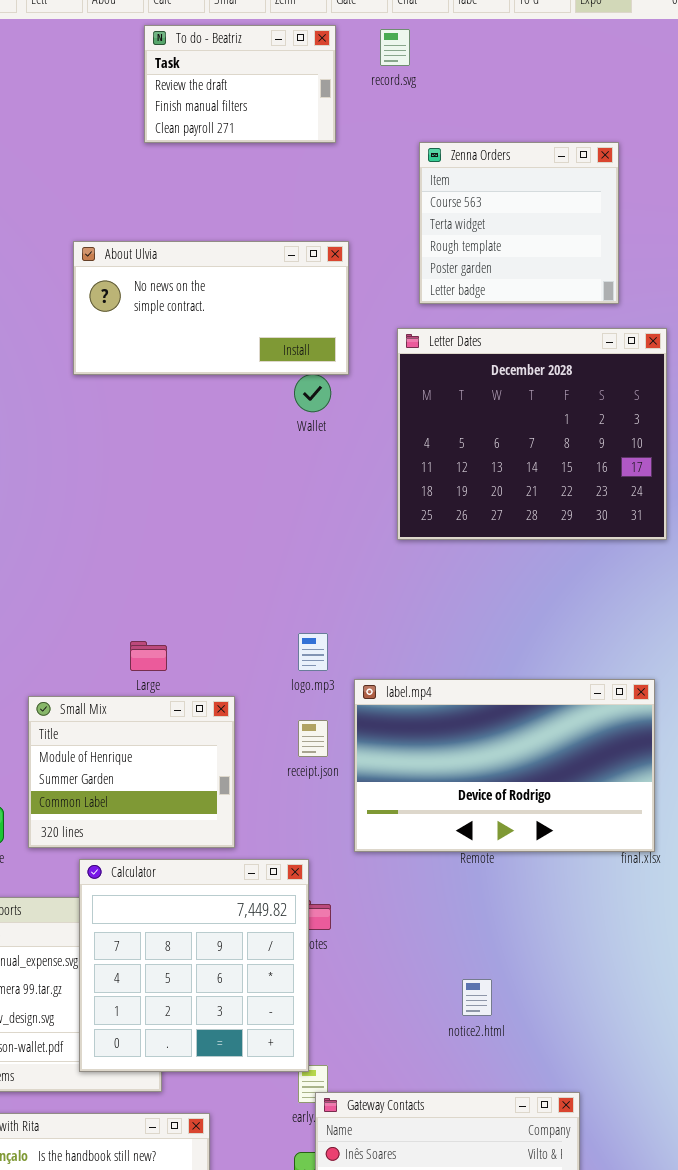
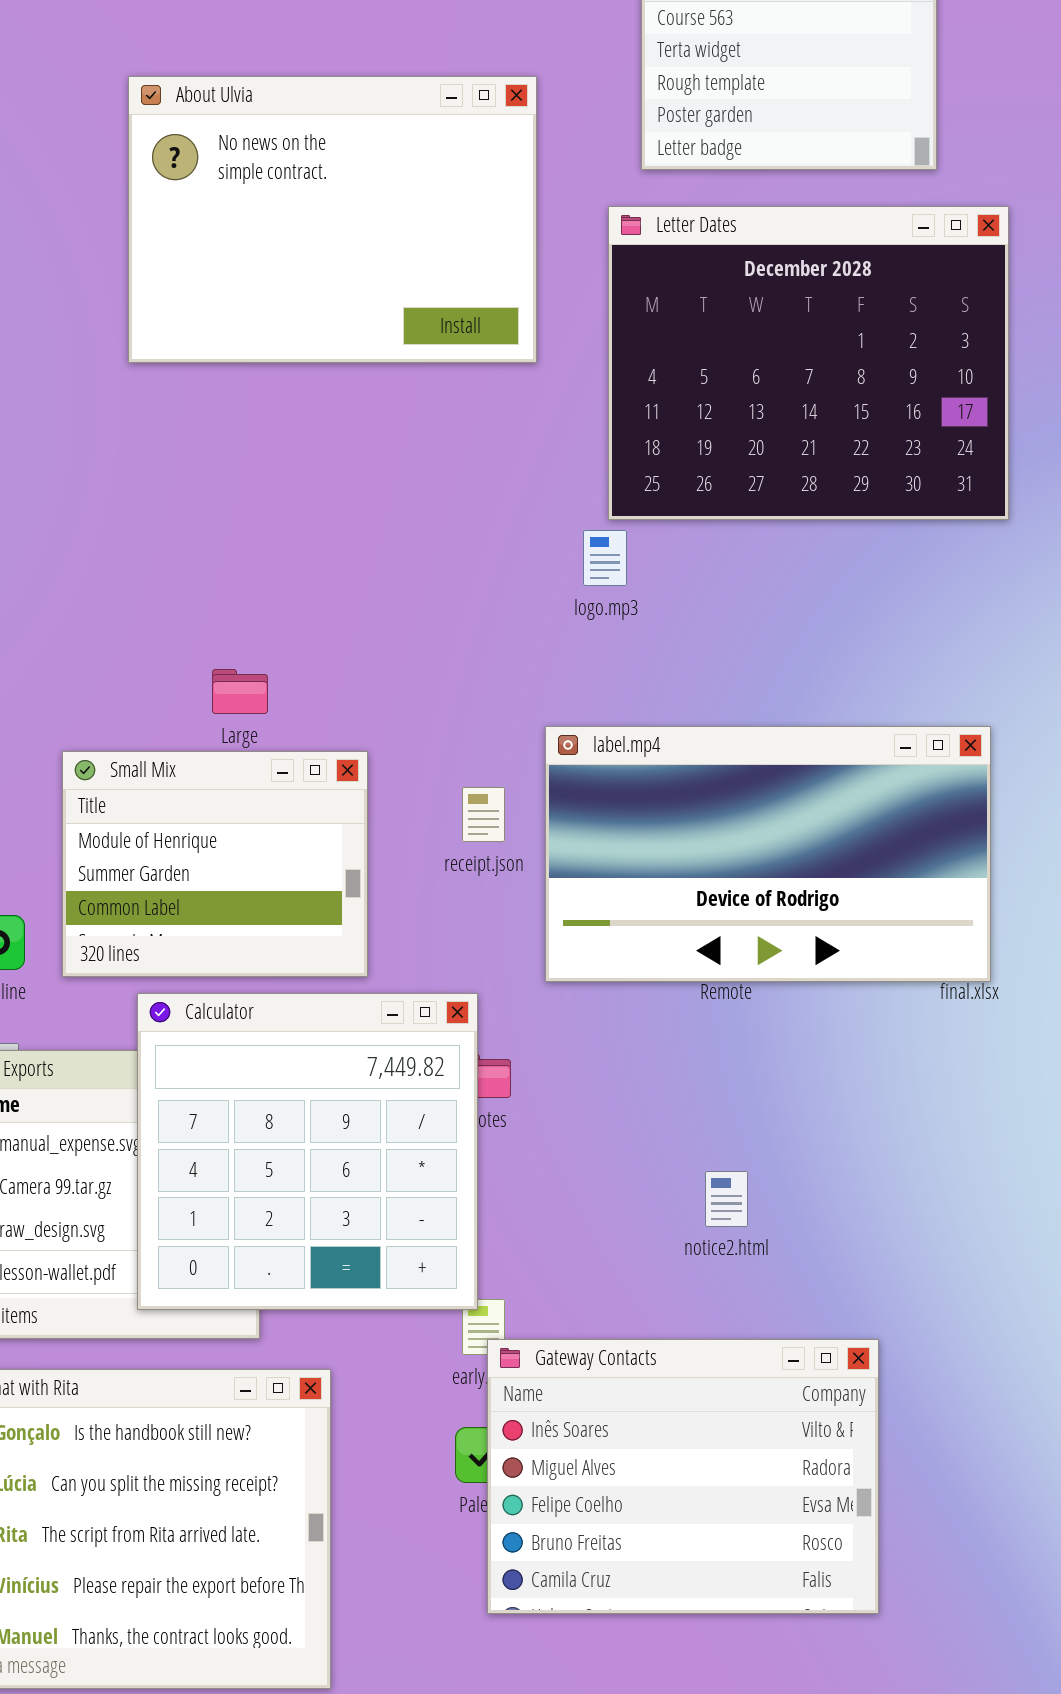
About Ulvia: [73,241,349,375] -> [128,76,537,363], resized
logo.mp3: [298,633,328,671] -> [583,530,627,586], moved

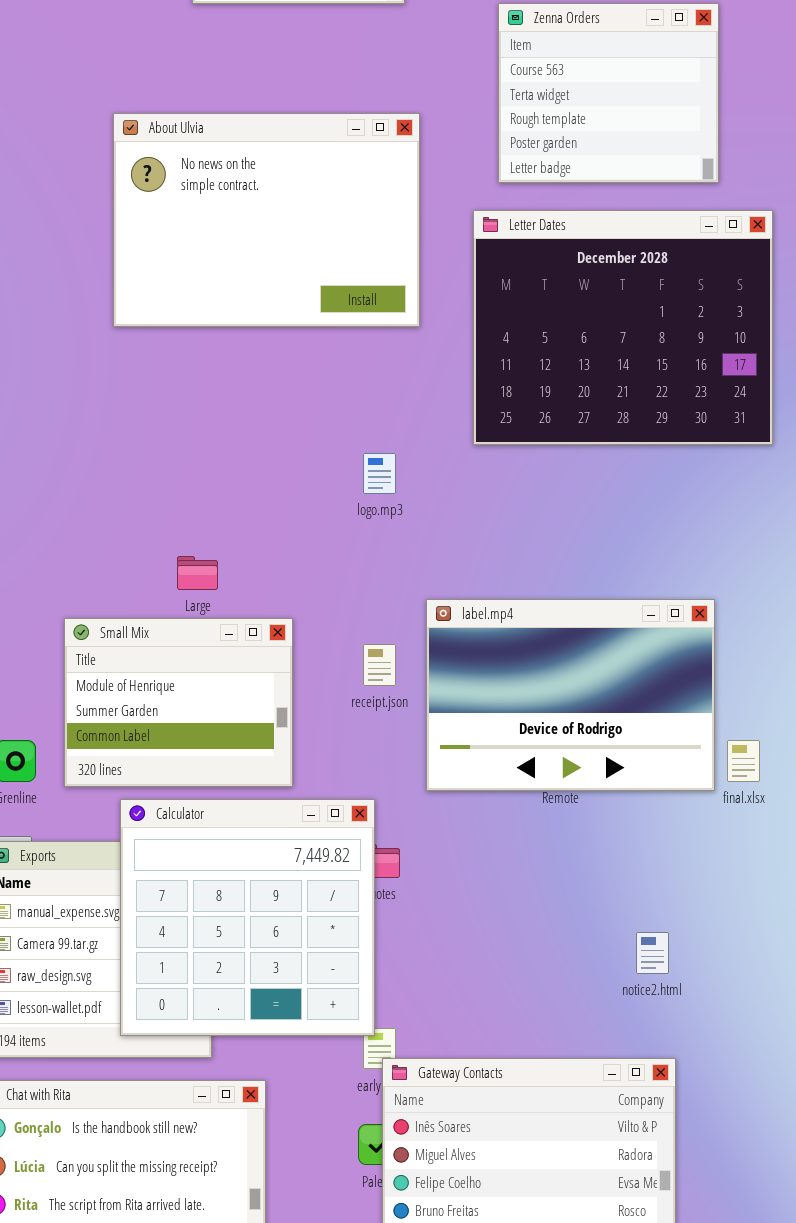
logo.mp3: [583,530,627,586] -> [363,453,396,494], moved
label.mp4: [545,726,991,982] -> [426,599,715,791], resized
notice2.html: [705,1171,748,1227] -> [636,932,669,974], moved

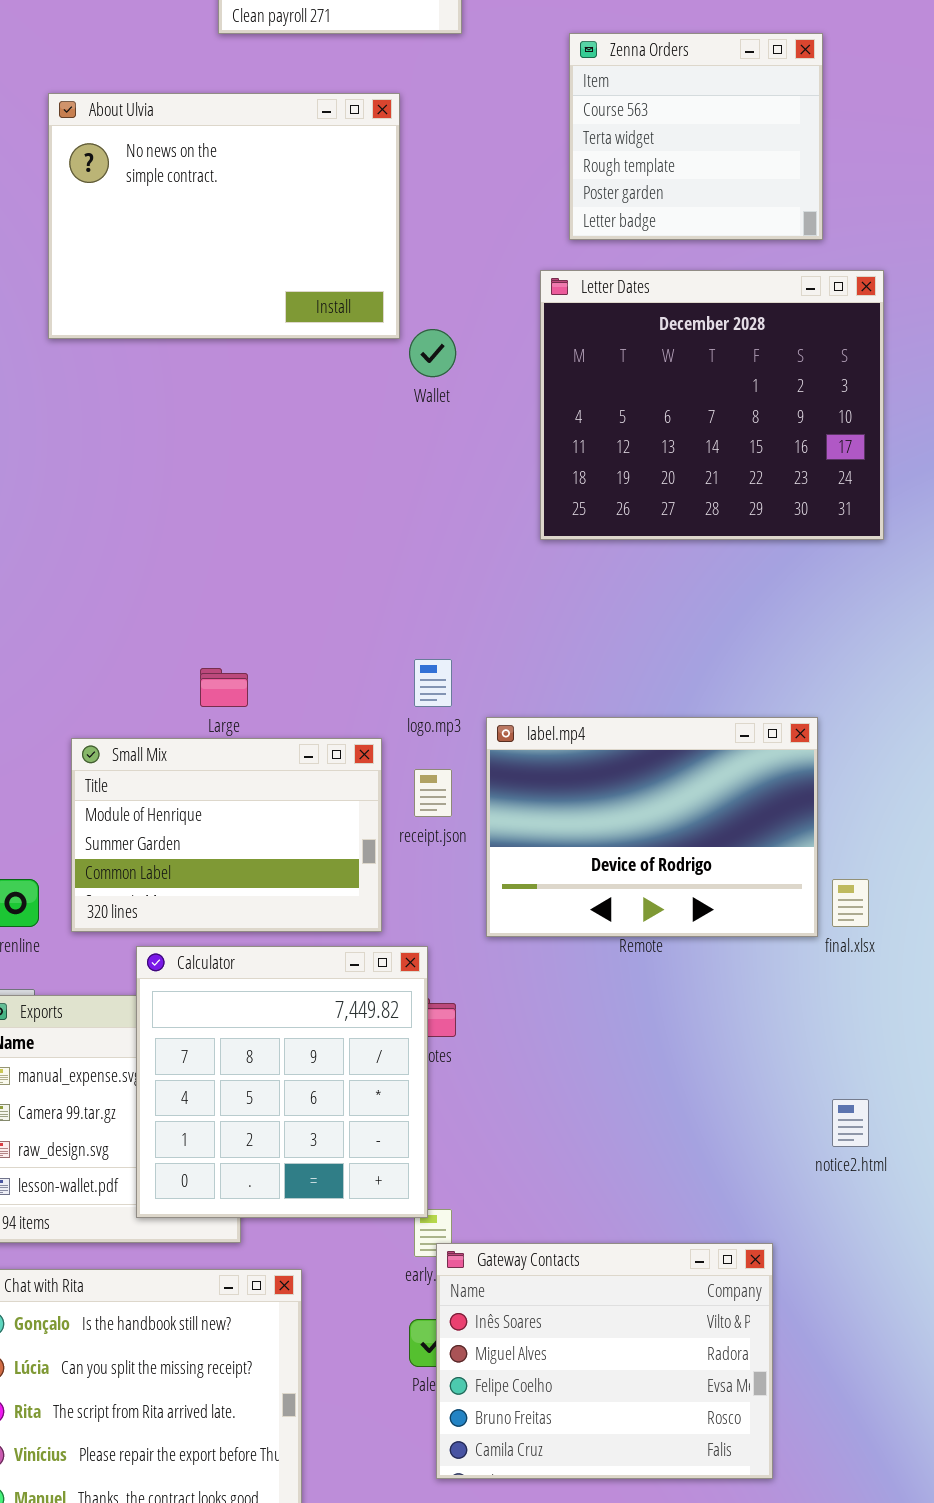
About Ulvia: [113,113,420,327] -> [48,93,400,339], moved
logo.mp3: [363,453,396,494] -> [414,659,452,707], moved
Small Mix: [64,618,293,787] -> [71,738,382,932], resized
notice2.html: [636,932,669,974] -> [832,1099,869,1147], moved

